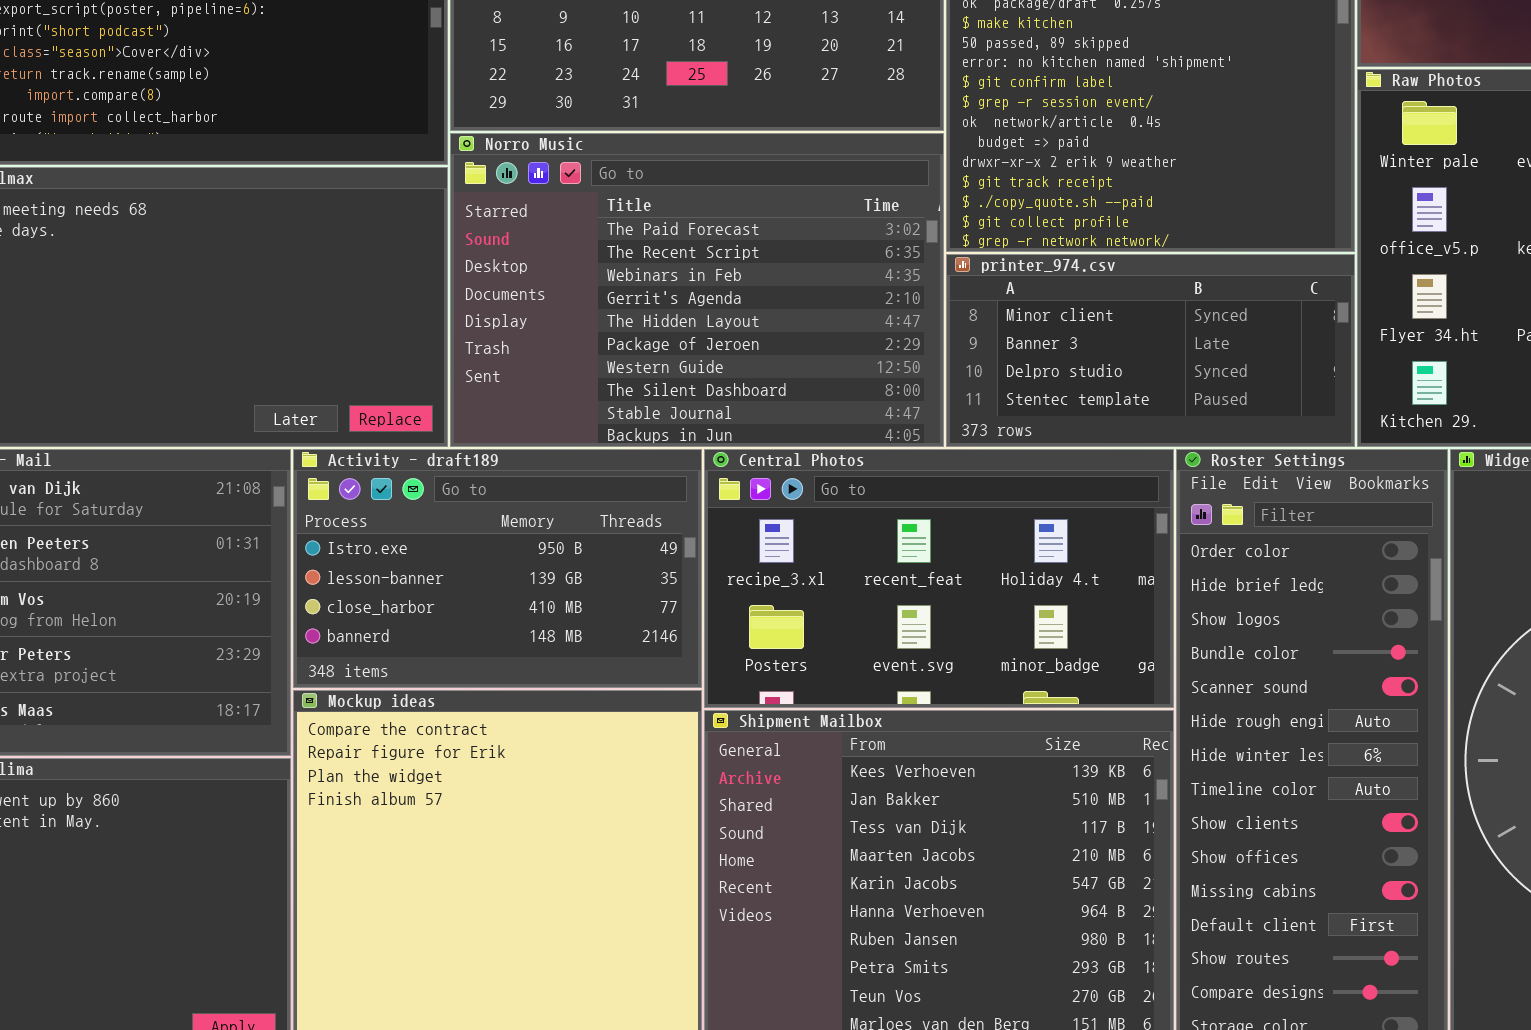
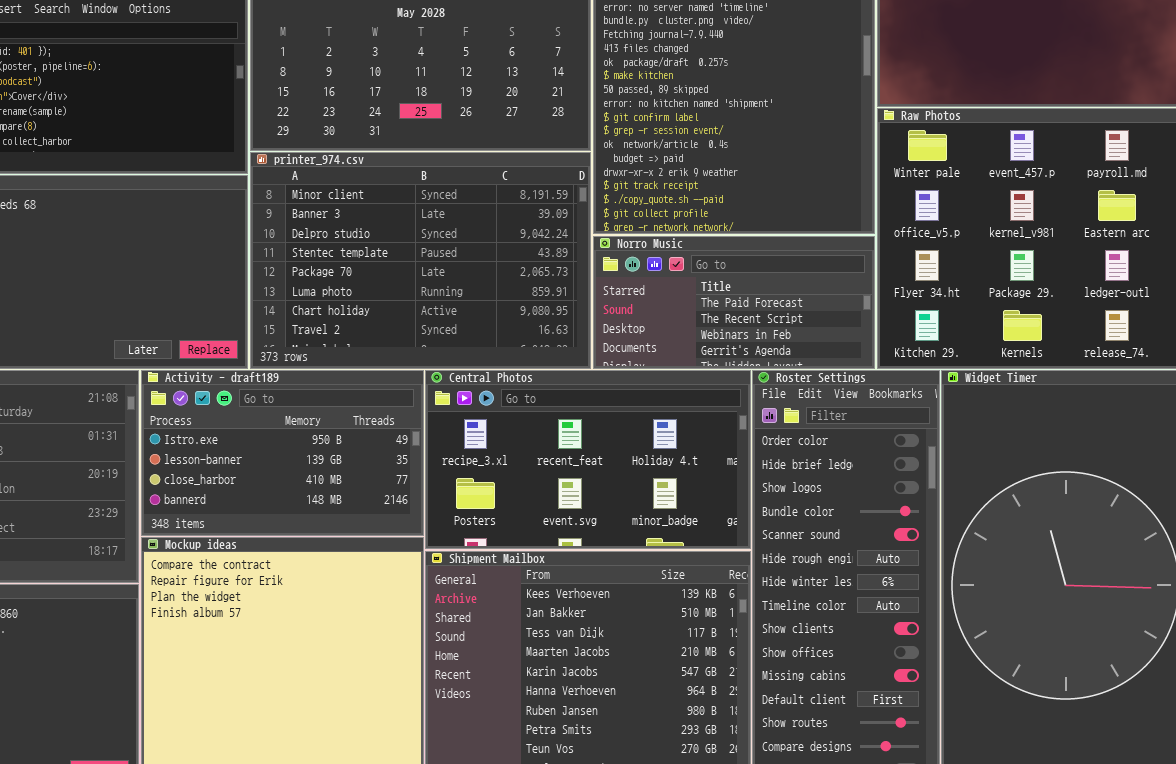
Norro Music: [450,133,944,447] -> [593,236,875,369], moved, resized
printer_974.csv: [946,254,1355,447] -> [250,152,591,369], moved, resized

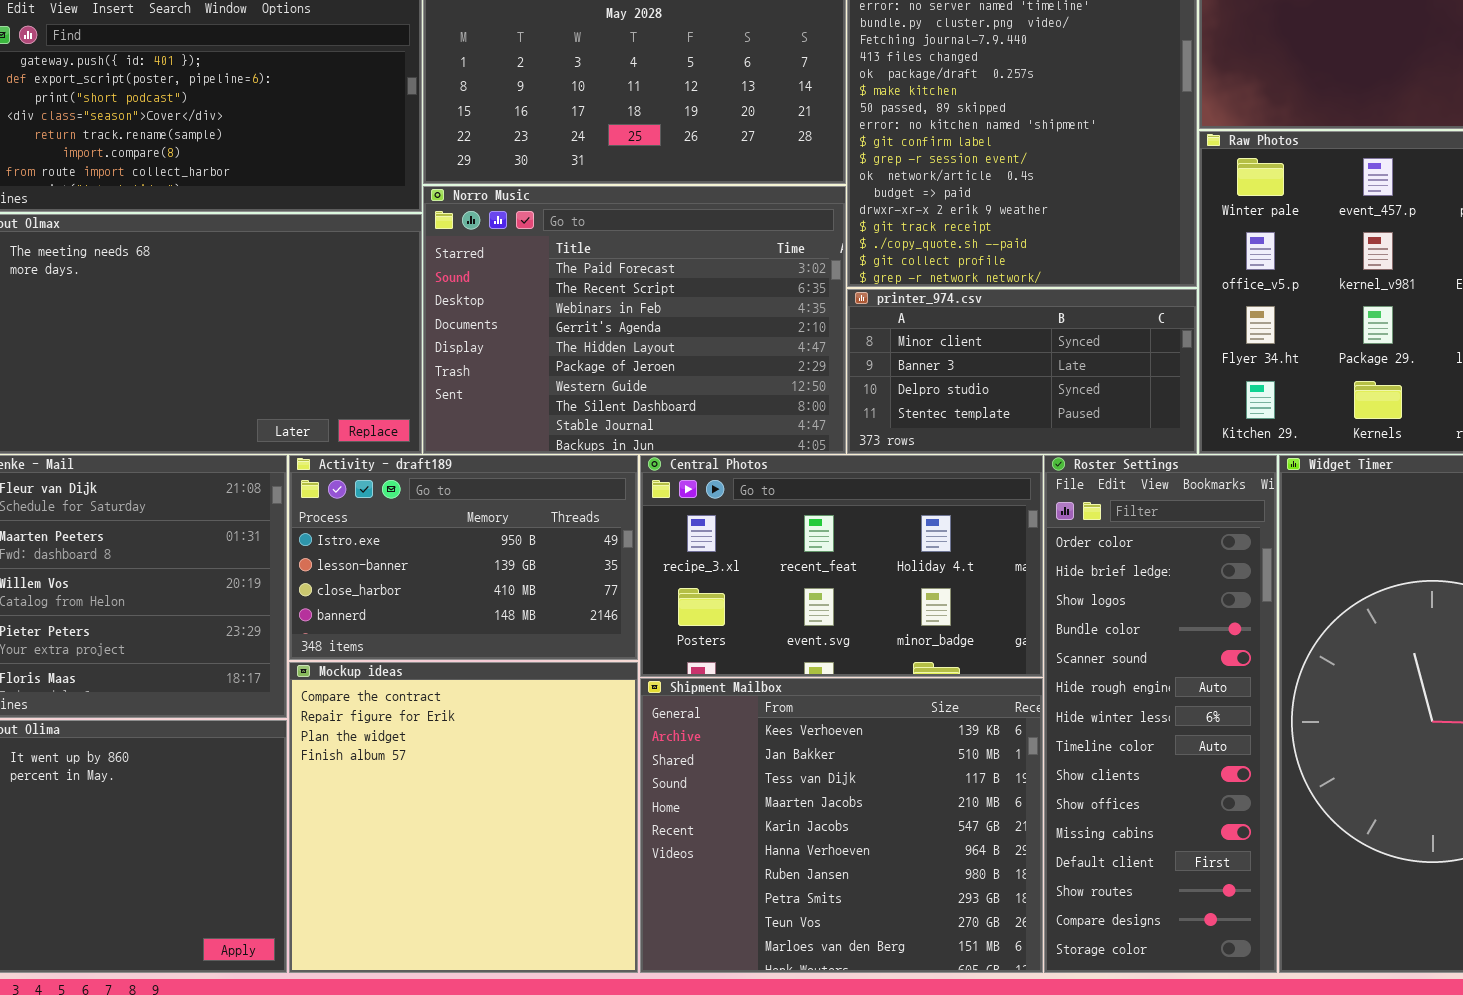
printer_974.csv: [250,152,591,369] -> [847,289,1197,454], moved, resized
Norro Music: [593,236,875,369] -> [423,186,846,454], moved, resized

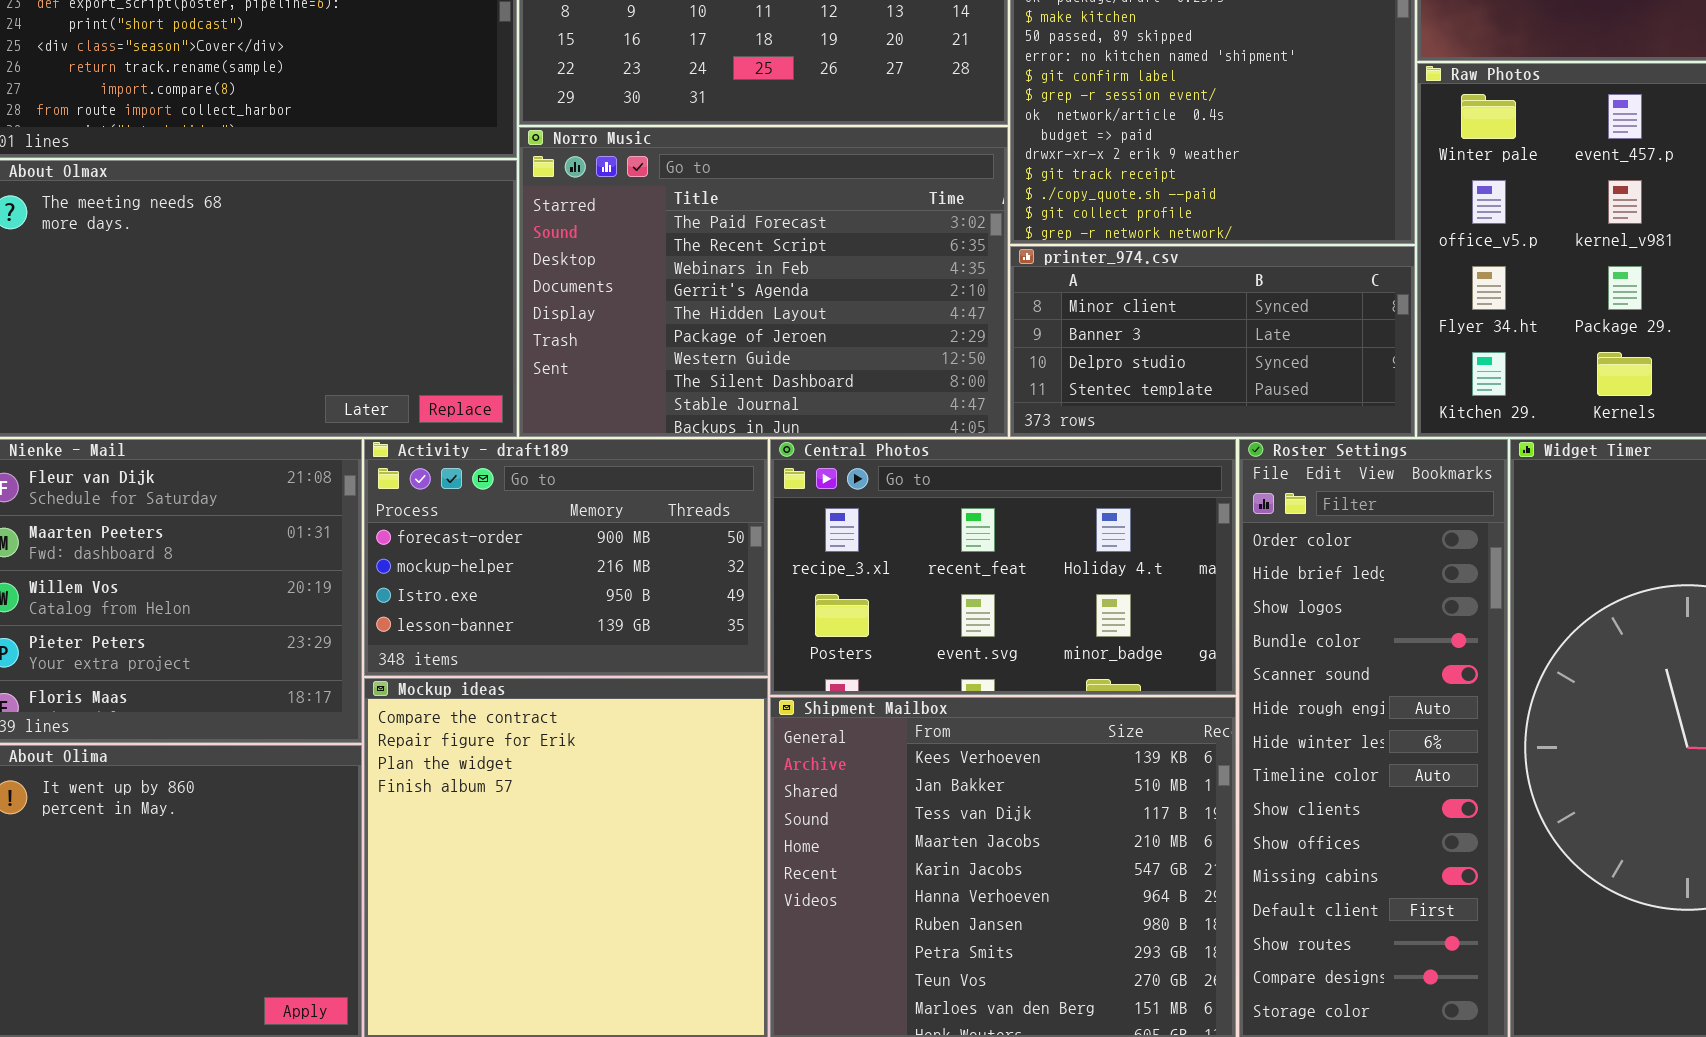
Activity - draft189: [289,455,638,660] -> [364,439,768,676], scrolled up 2 rows

